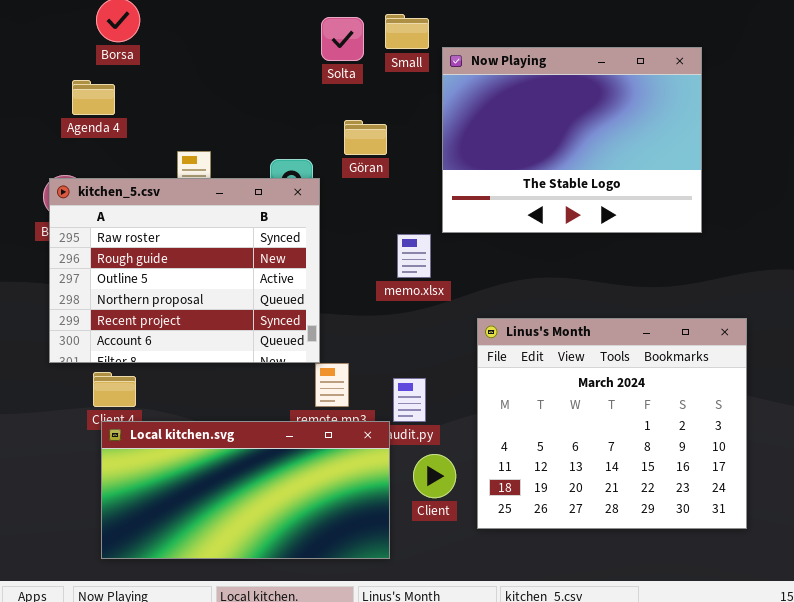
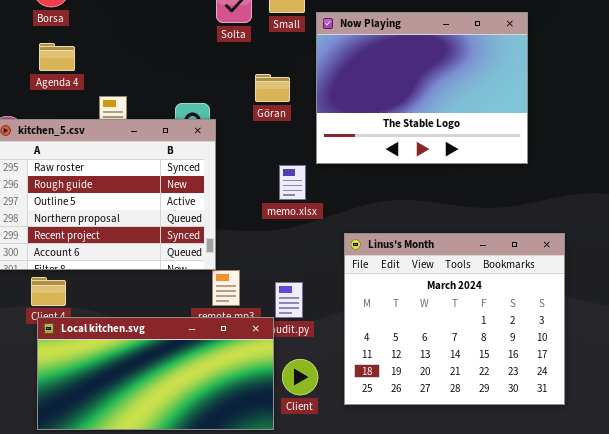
Agenda 4: [72,80,115,115] -> [39,43,75,71], moved
Göran: [344,120,387,155] -> [255,74,290,102], moved
Client: [413,454,456,498] -> [282,359,318,395], moved

